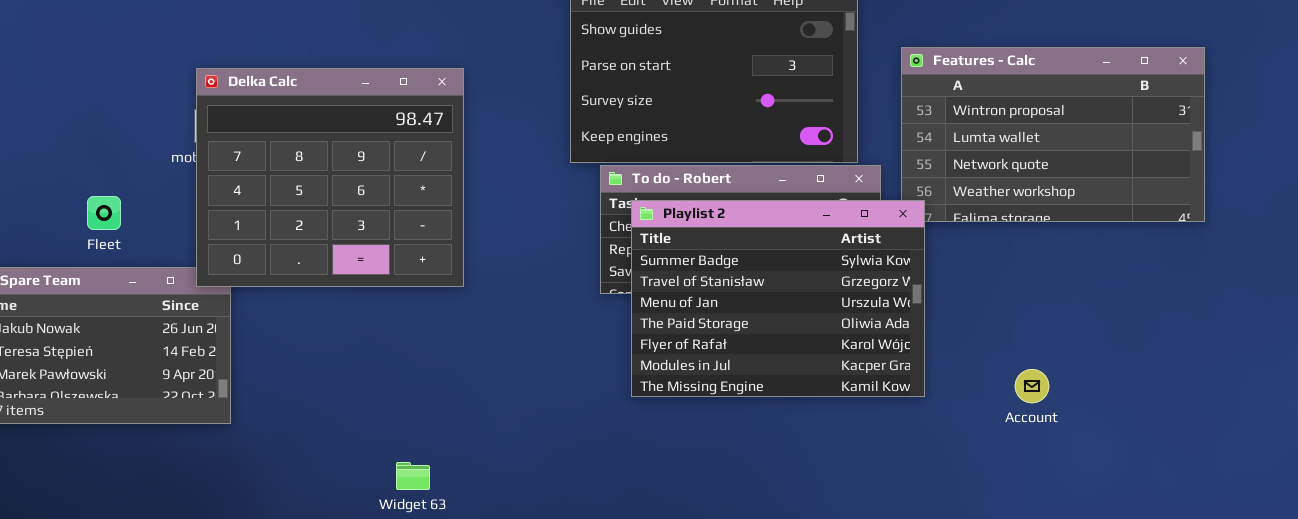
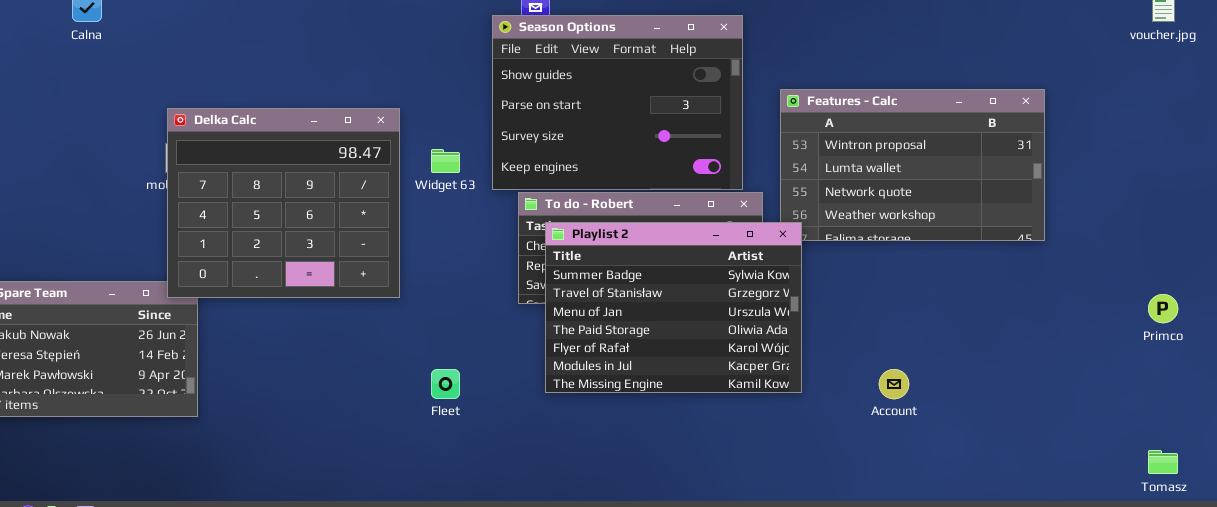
Fleet: [87,196,121,230] -> [431,369,460,399], moved
Widget 63: [396,462,430,490] -> [431,149,460,173], moved

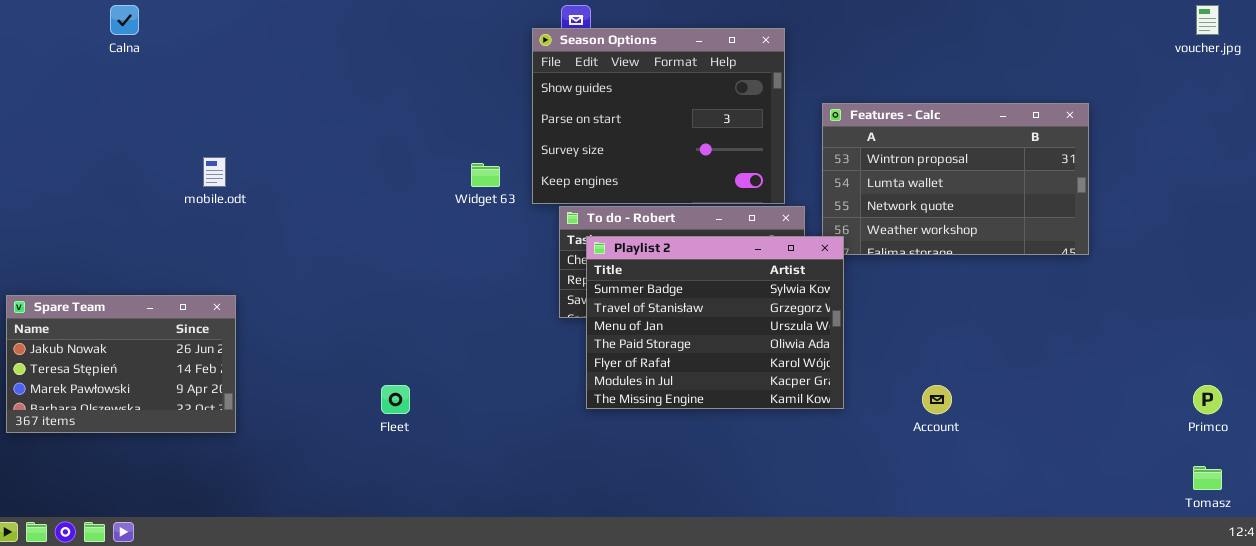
Delka Calc: [167,108,400,298] -> none, closed
Primco: [1148,294,1178,323] -> [1193,385,1222,414], moved
Fleet: [431,369,460,399] -> [381,385,410,414], moved

